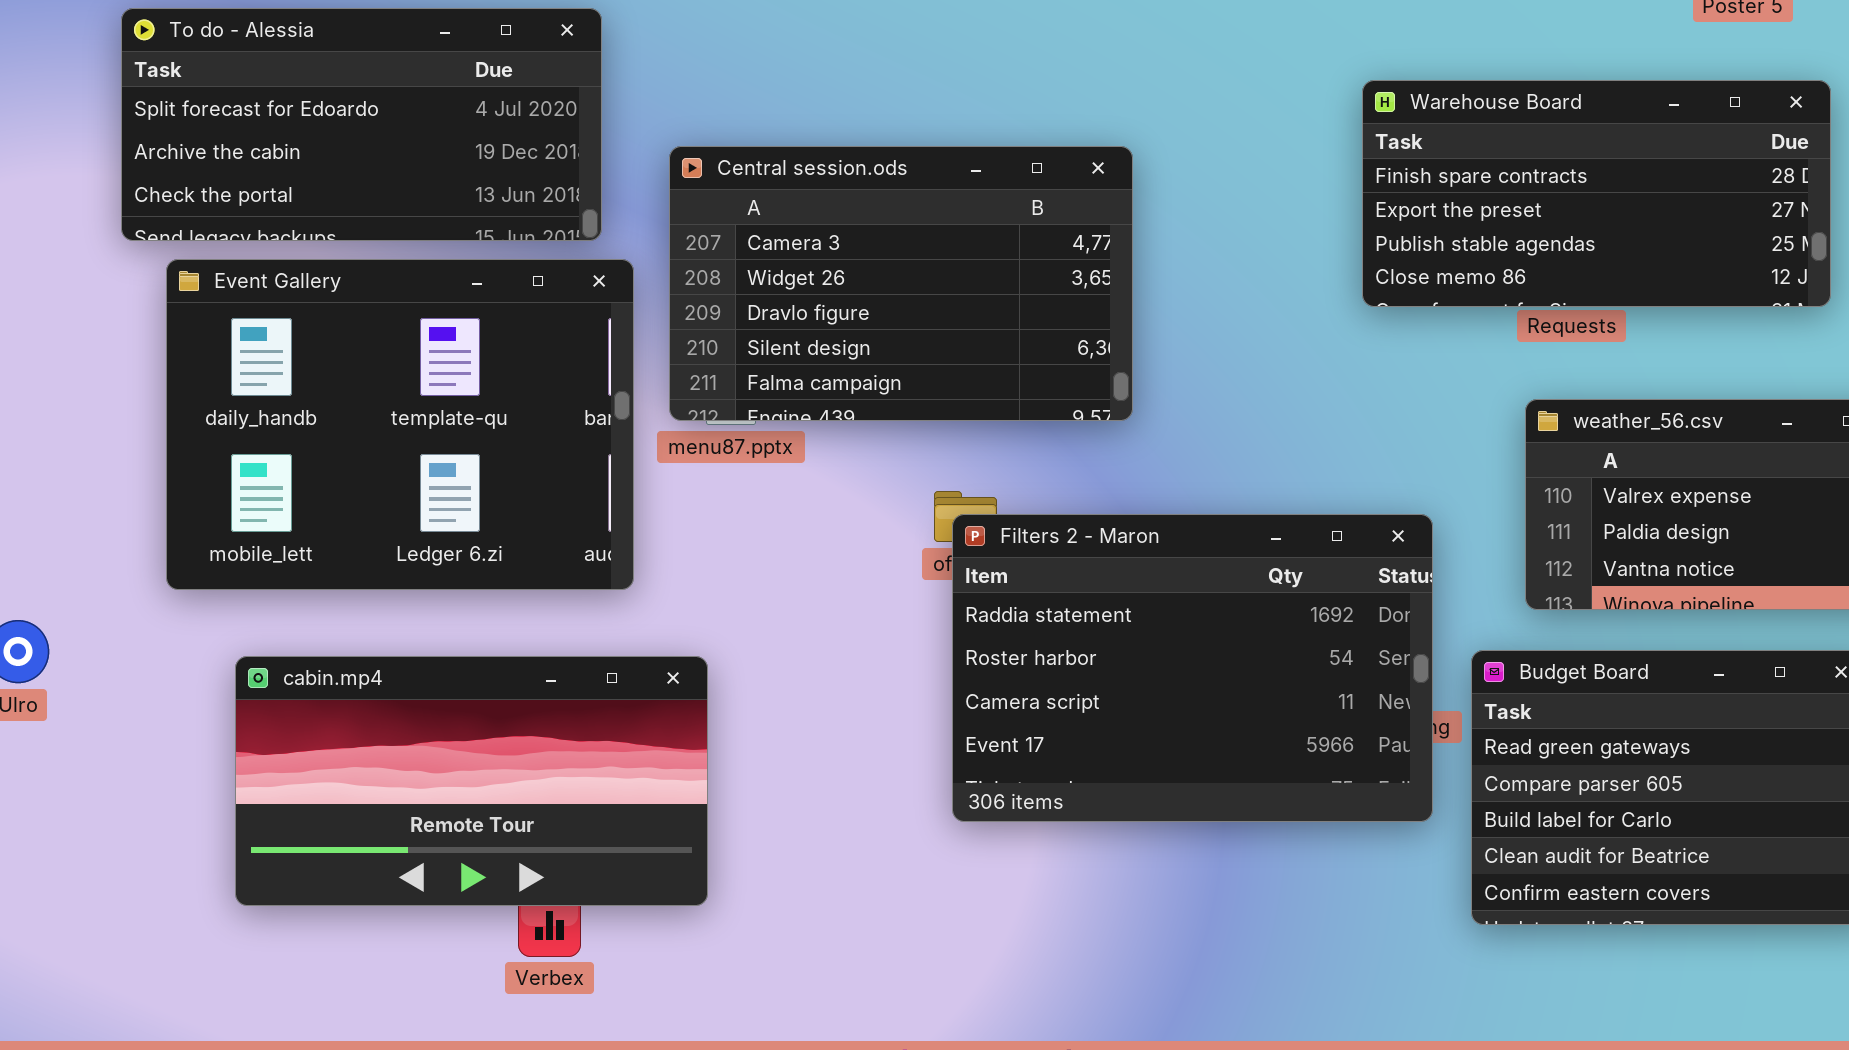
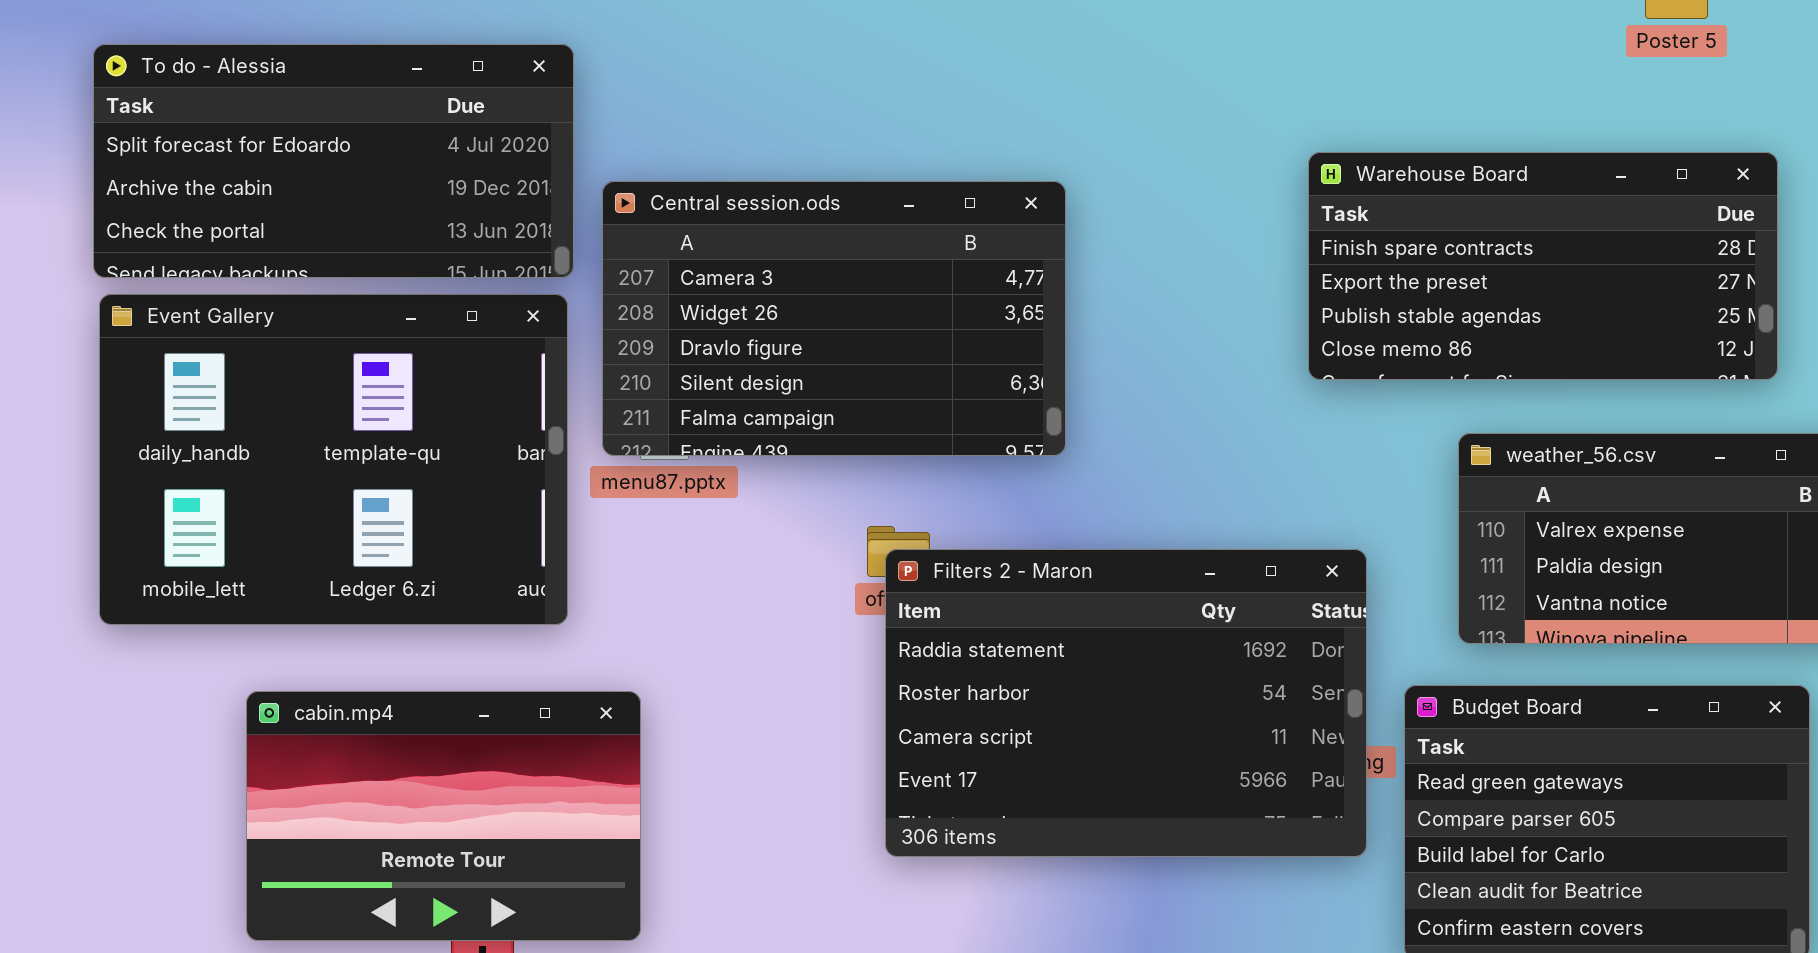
To do - Alessia: [121,8,602,241] -> [93,44,574,278], moved
Warehouse Board: [1362,80,1831,307] -> [1308,152,1778,380], moved
cabin.mp4: [235,656,708,906] -> [246,691,641,941], resized

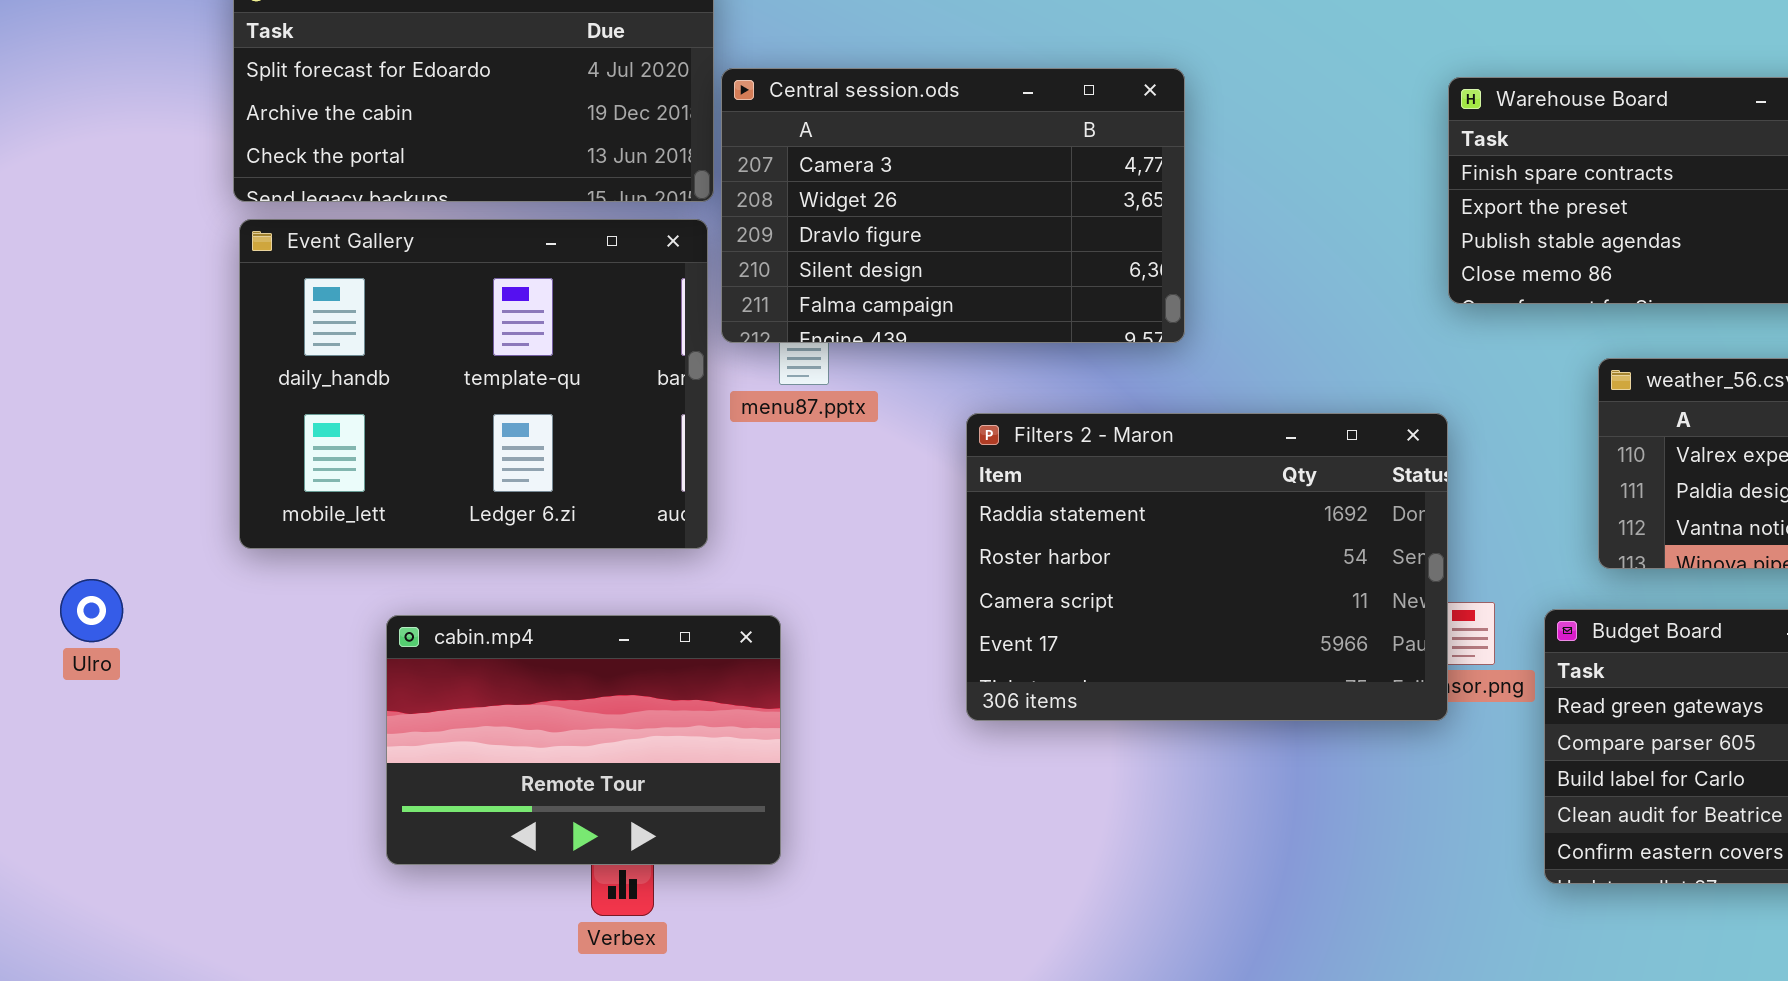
Central session.ods: [602,181,1066,456] -> [721,68,1185,343], moved
Filters 2 - Maron: [885,549,1367,857] -> [966,413,1448,721], moved

